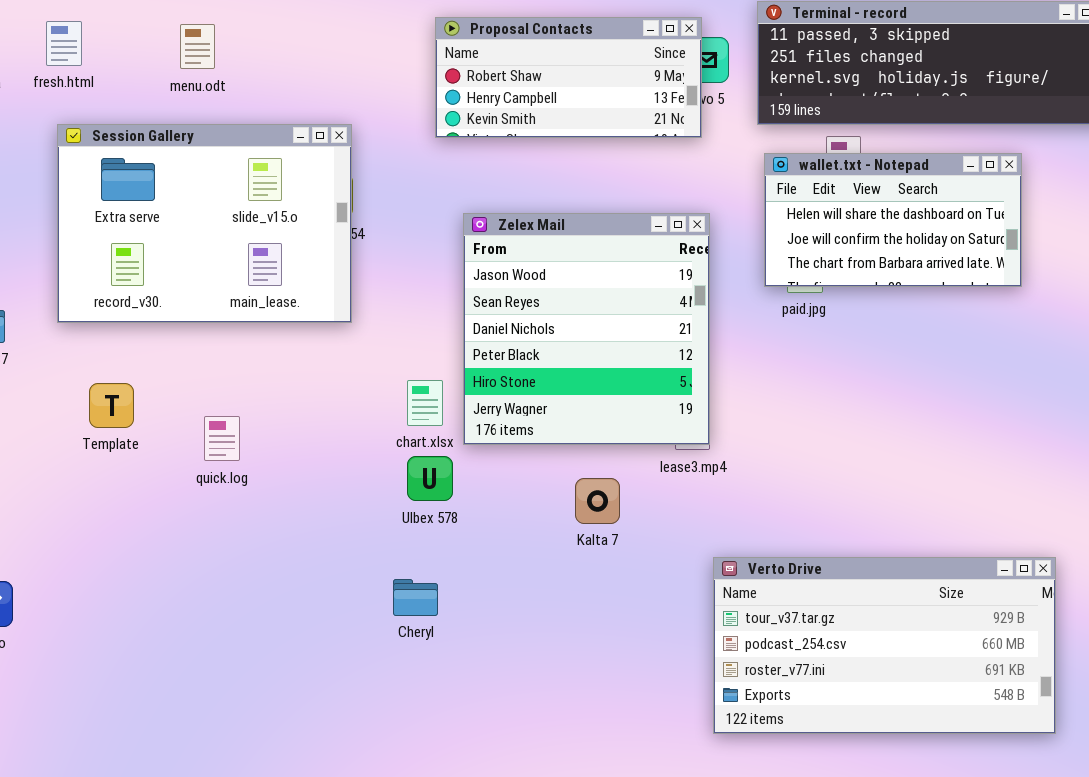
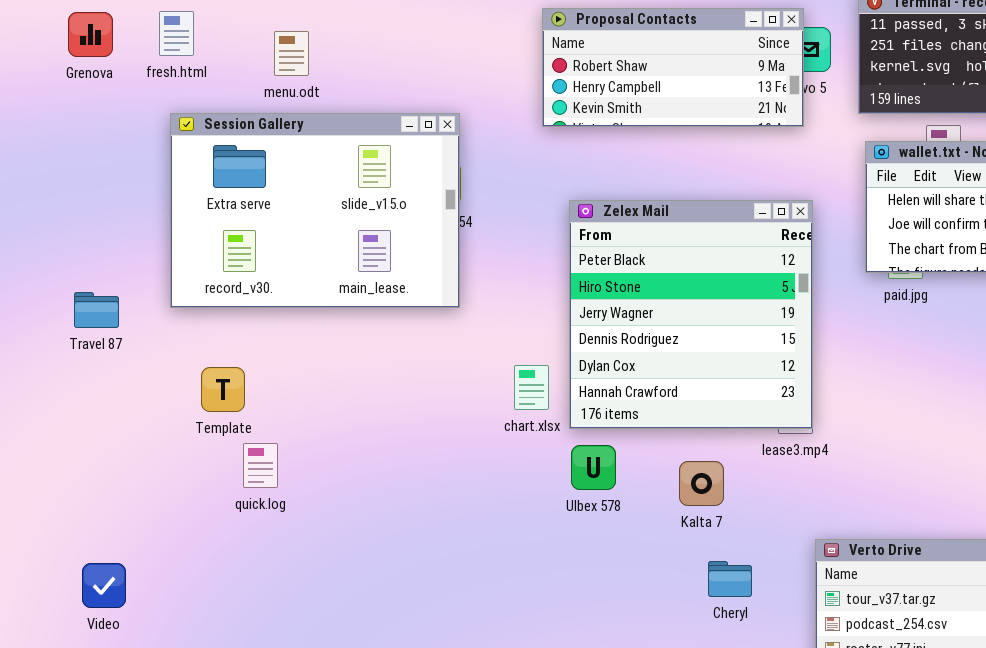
menu.odt: [180,24,215,69] -> [274,31,309,76], moved
Zelex Mail: [463,213,710,445] -> [569,200,813,429], scrolled down 3 rows
quick.log: [204,416,240,461] -> [243,443,278,488], moved
Ulbex 578: [407,456,453,501] -> [571,445,616,490], moved
Cheryl: [393,579,438,616] -> [708,561,752,597], moved

